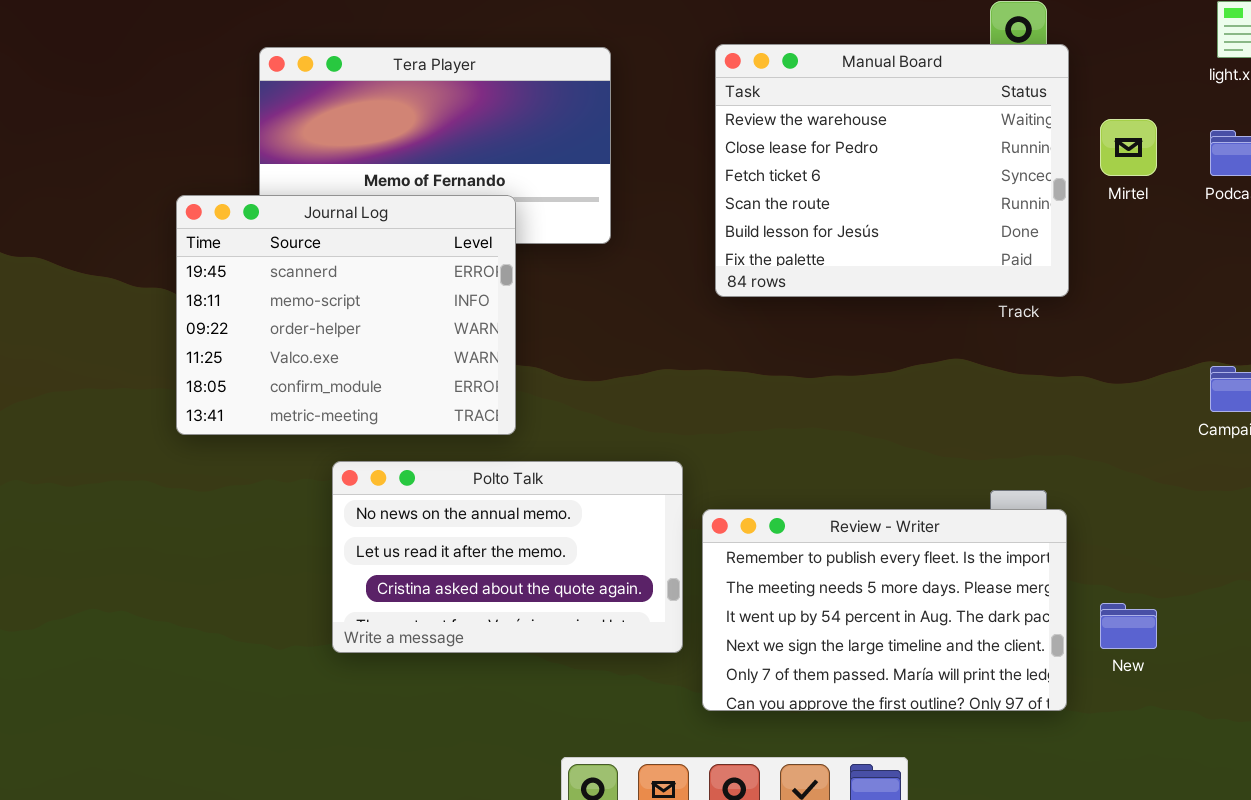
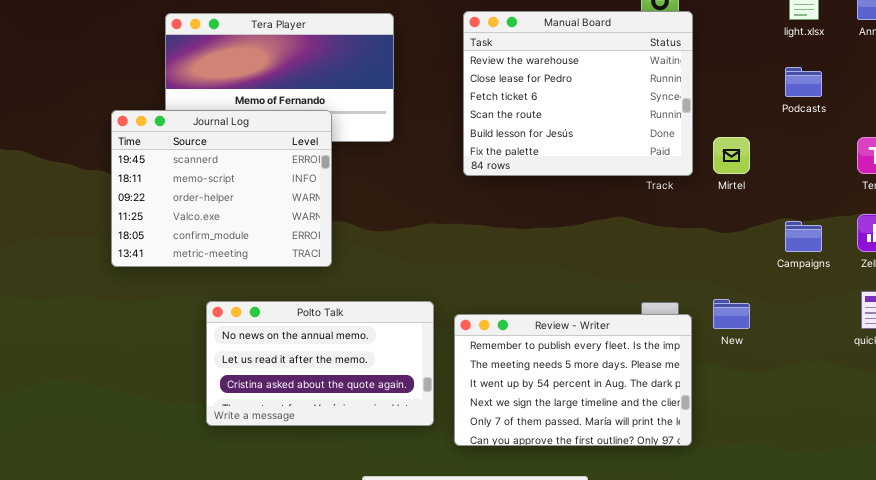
Mirtel: [1100,119,1157,176] -> [713,137,750,174], moved
Polto Talk: [332,461,683,653] -> [206,301,434,426], moved
New: [1100,603,1157,649] -> [713,299,750,329], moved

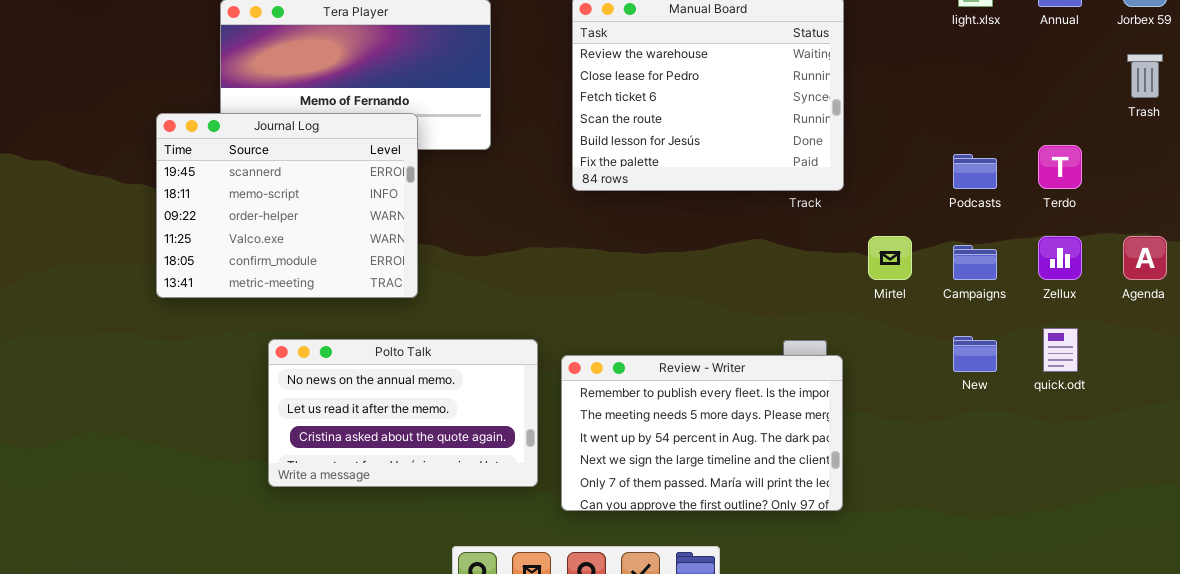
Podcasts: [785,67,822,97] -> [953,154,997,189], moved
Mirtel: [713,137,750,174] -> [868,236,912,280], moved
New: [713,299,750,329] -> [953,336,997,372], moved

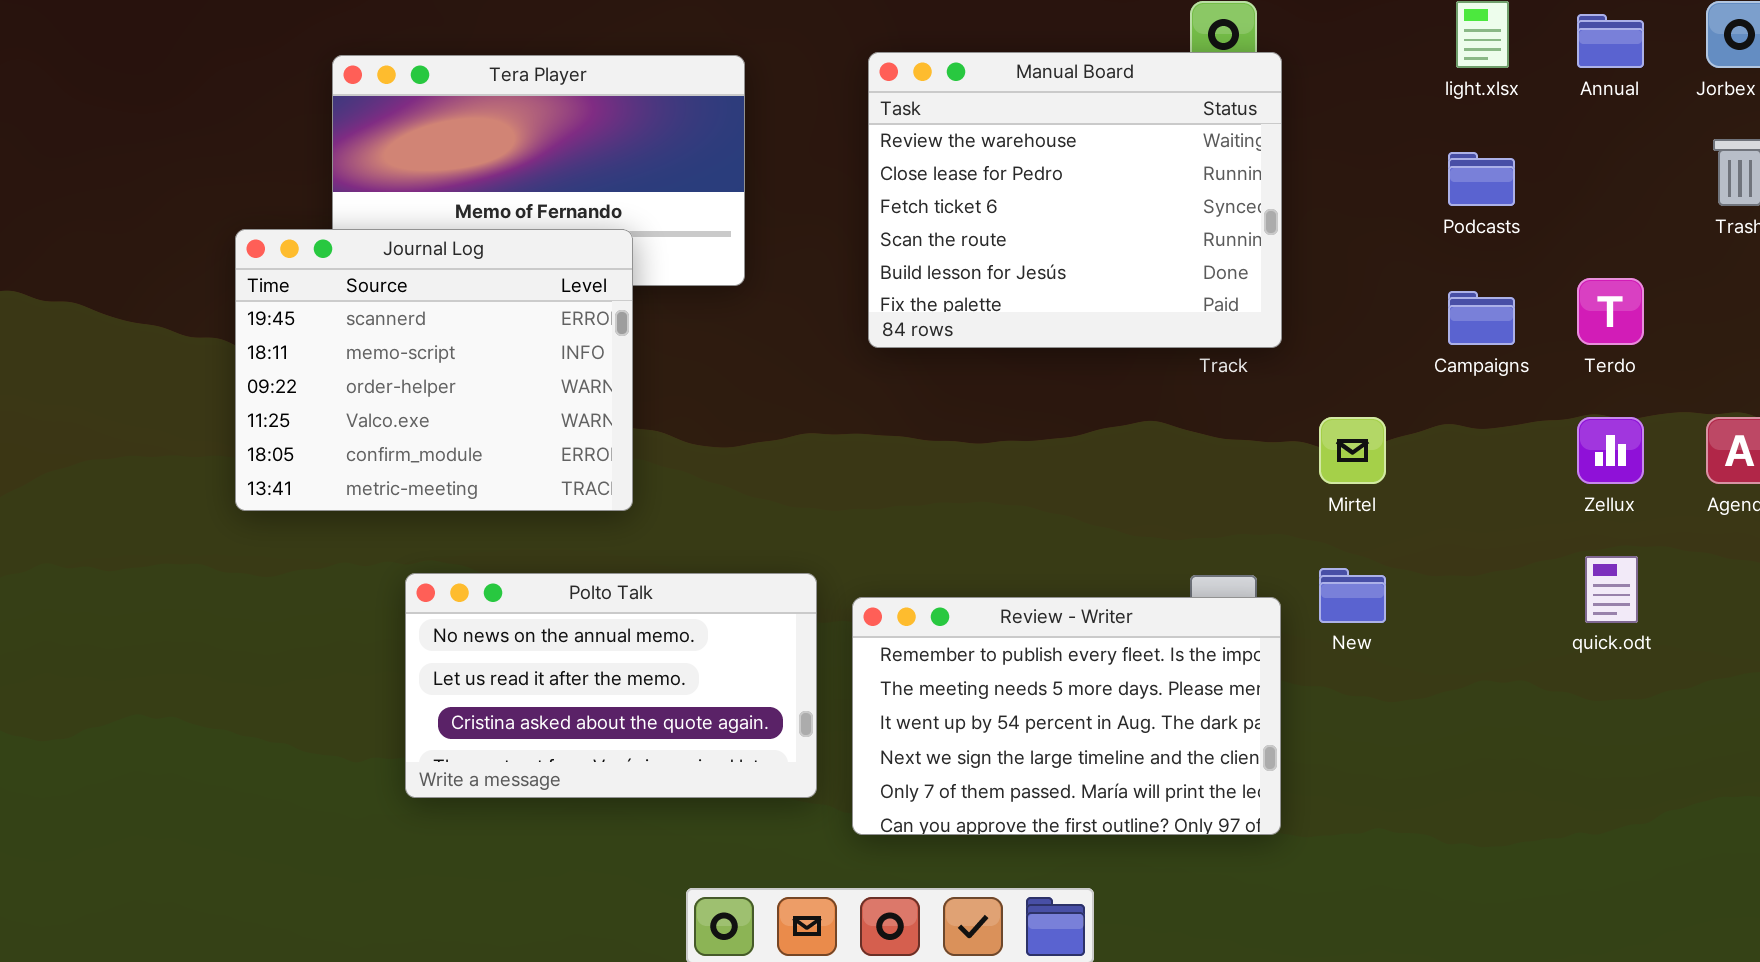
Podcasts: [953,154,997,189] -> [1448,152,1515,206], moved
Campaigns: [953,245,997,280] -> [1448,291,1515,345], moved
New: [953,336,997,372] -> [1319,568,1386,623], moved

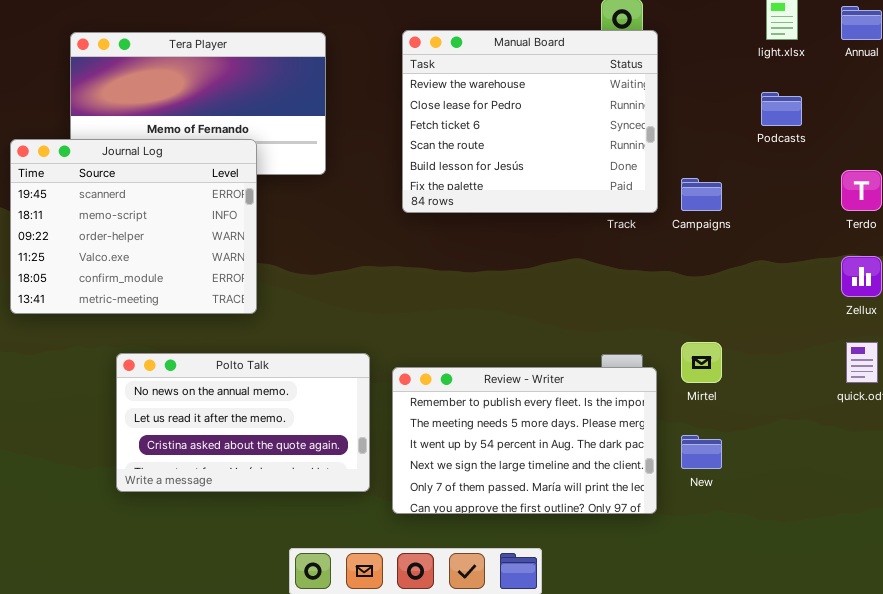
Campaigns: [1448,291,1515,345] -> [681,178,722,211], moved
Mirtel: [1319,417,1386,484] -> [681,342,722,383], moved
New: [1319,568,1386,623] -> [681,435,722,469], moved

